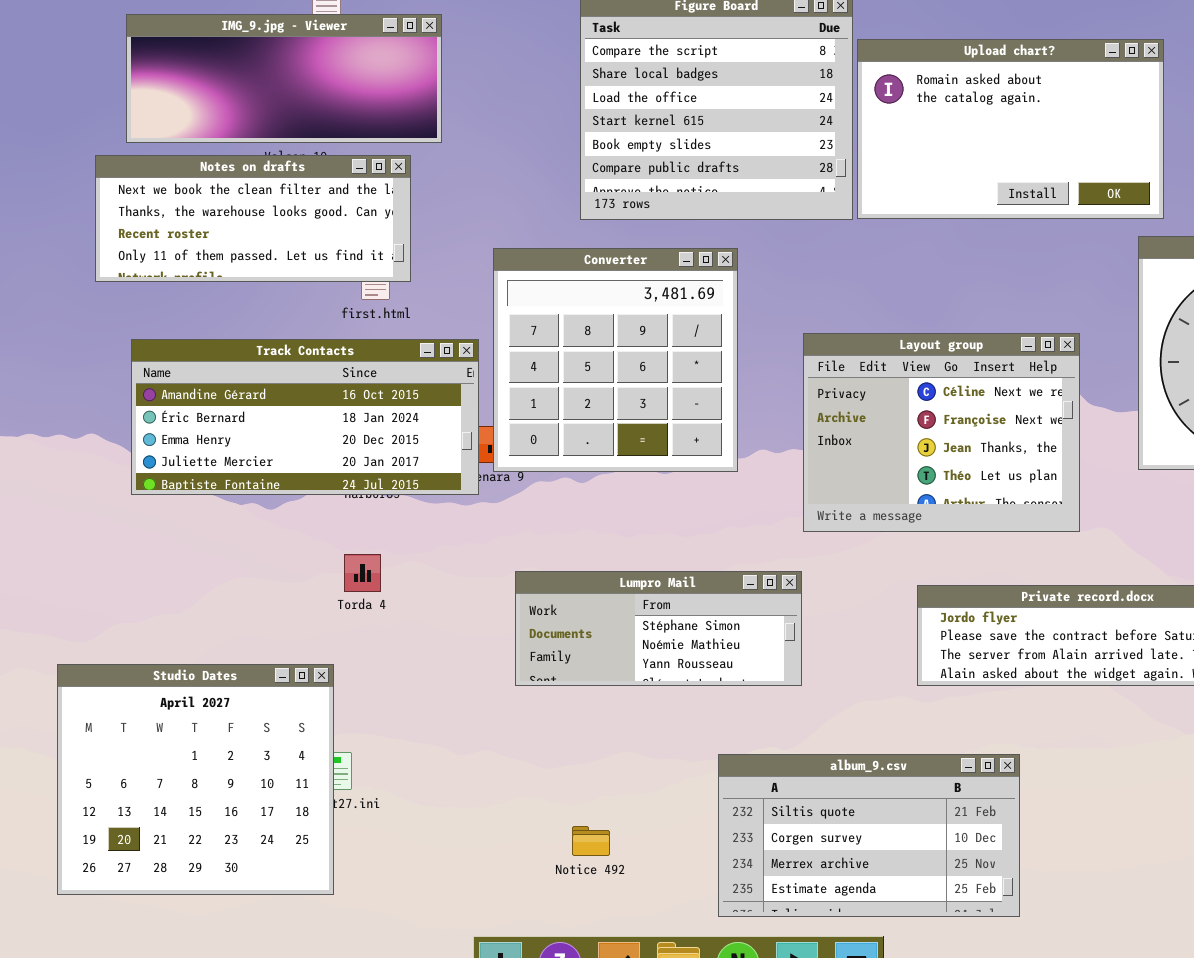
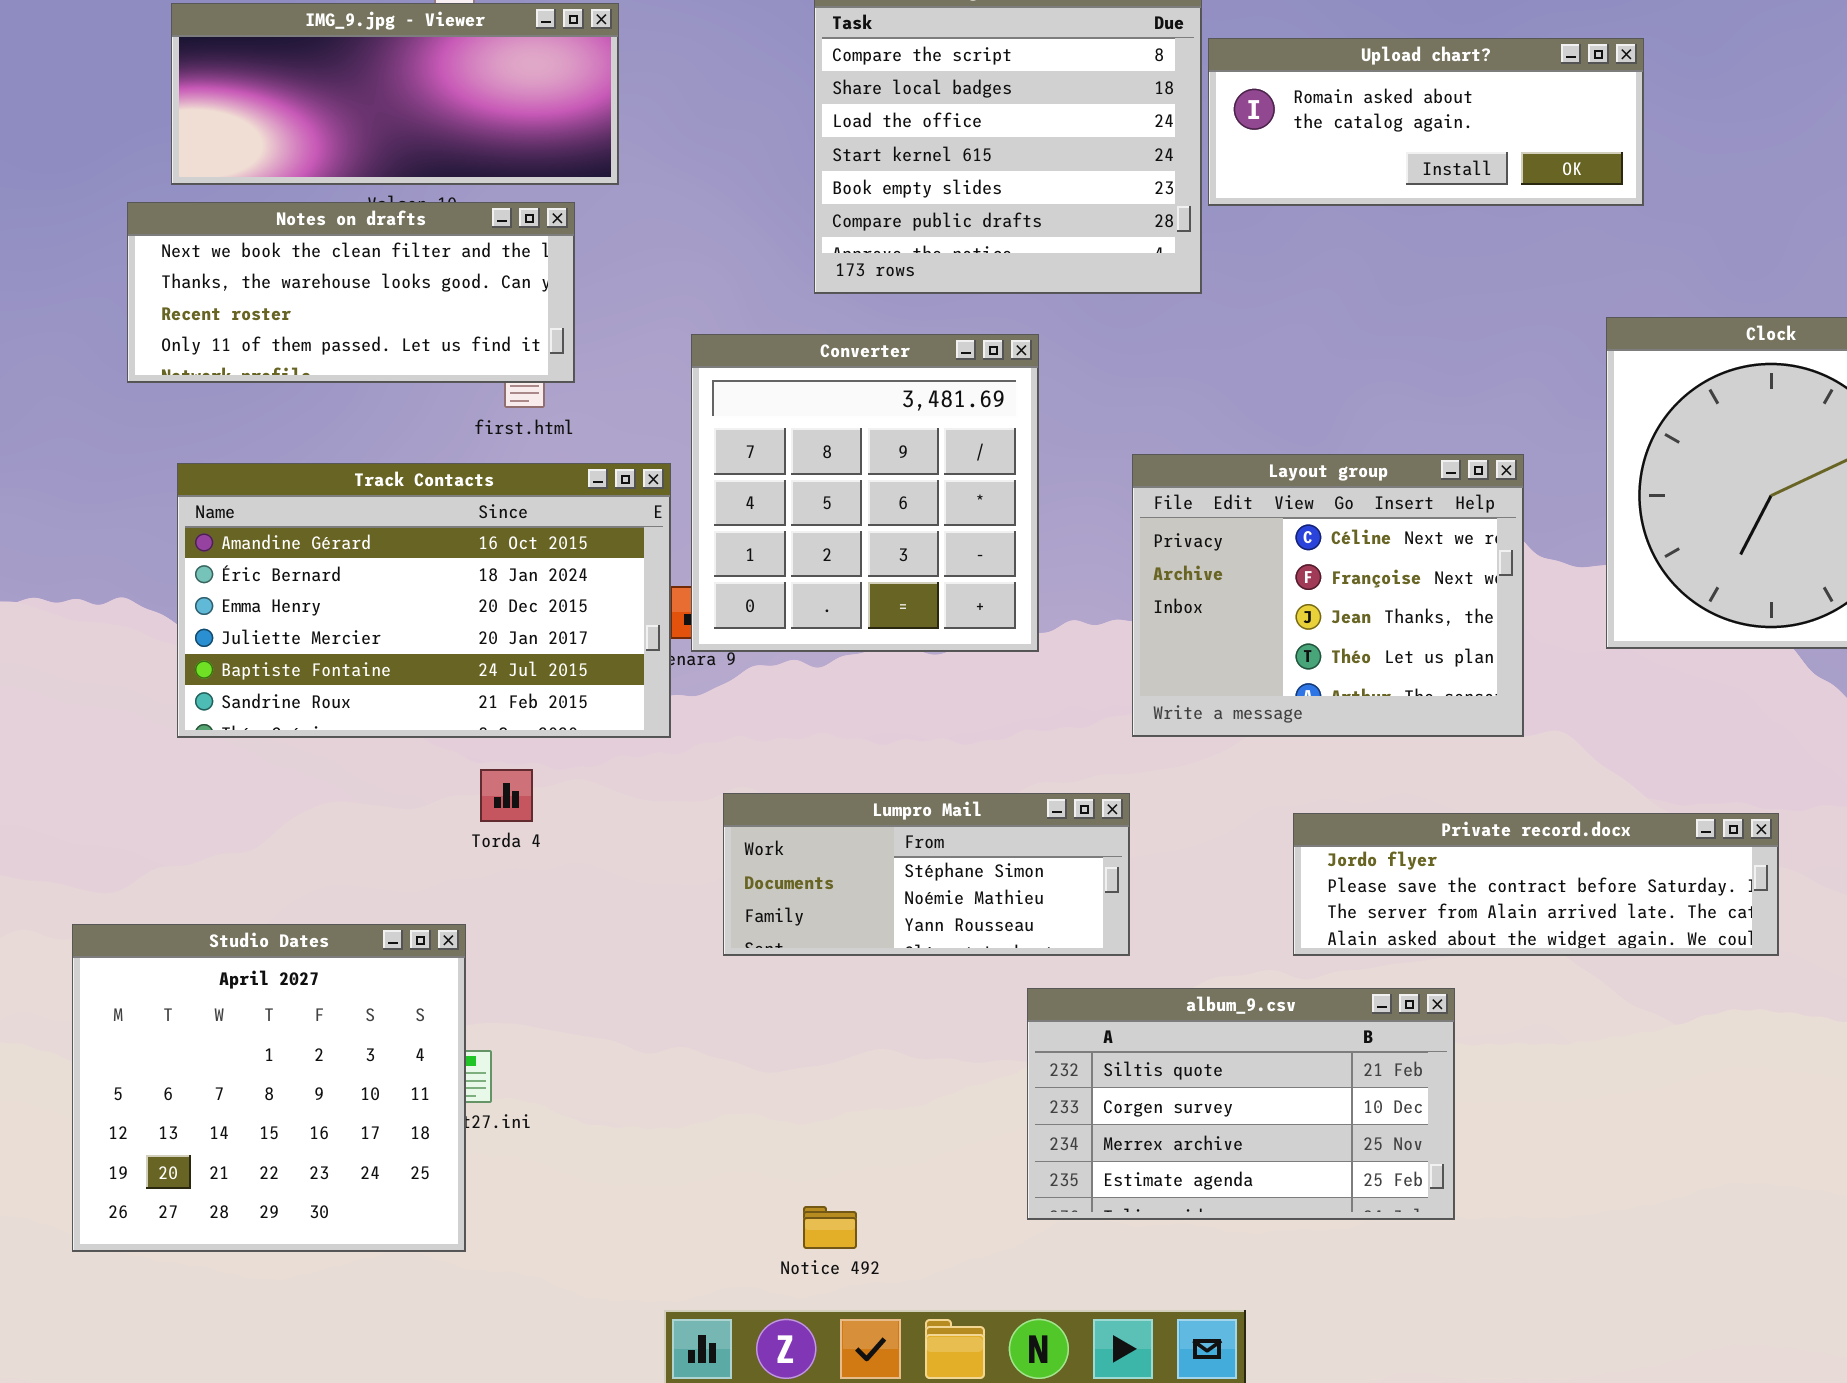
Upload chart?: [857,39,1164,219] -> [1208,38,1644,206], resized
Track Contacts: [131,339,479,495] -> [177,463,671,738], resized
album_9.csv: [718,754,1020,917] -> [1027,988,1455,1220], moved
Notice 492: [572,826,610,856] -> [803,1206,857,1249], moved

